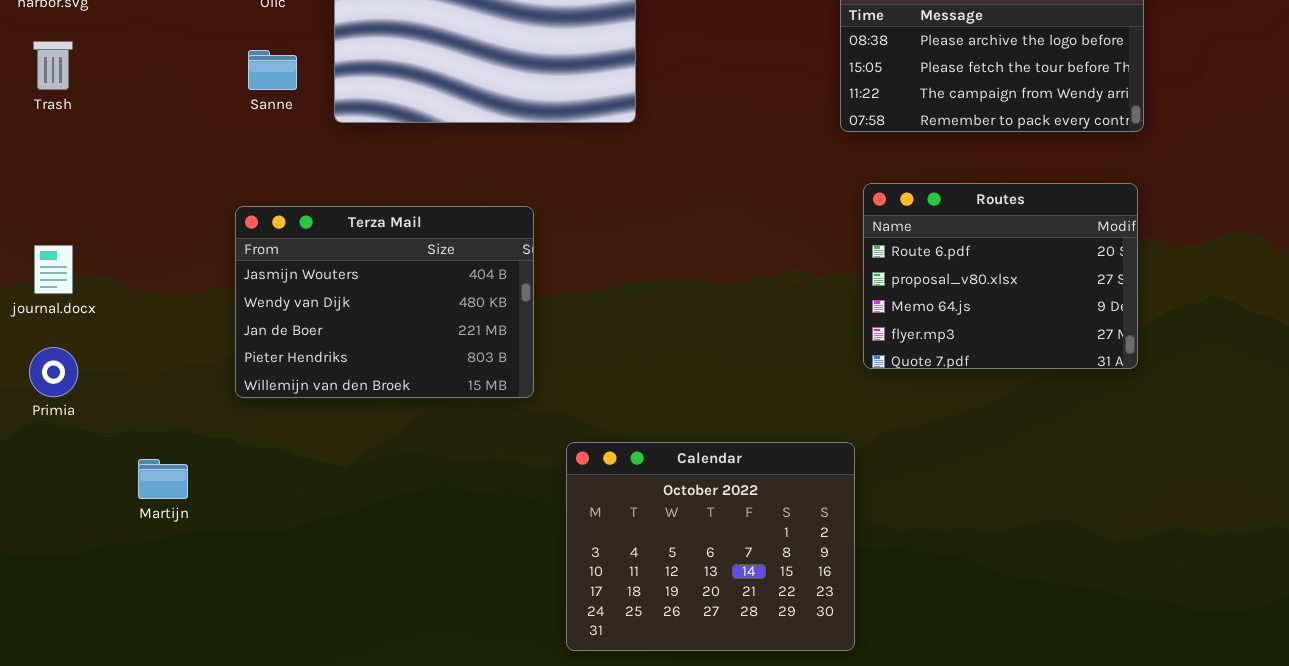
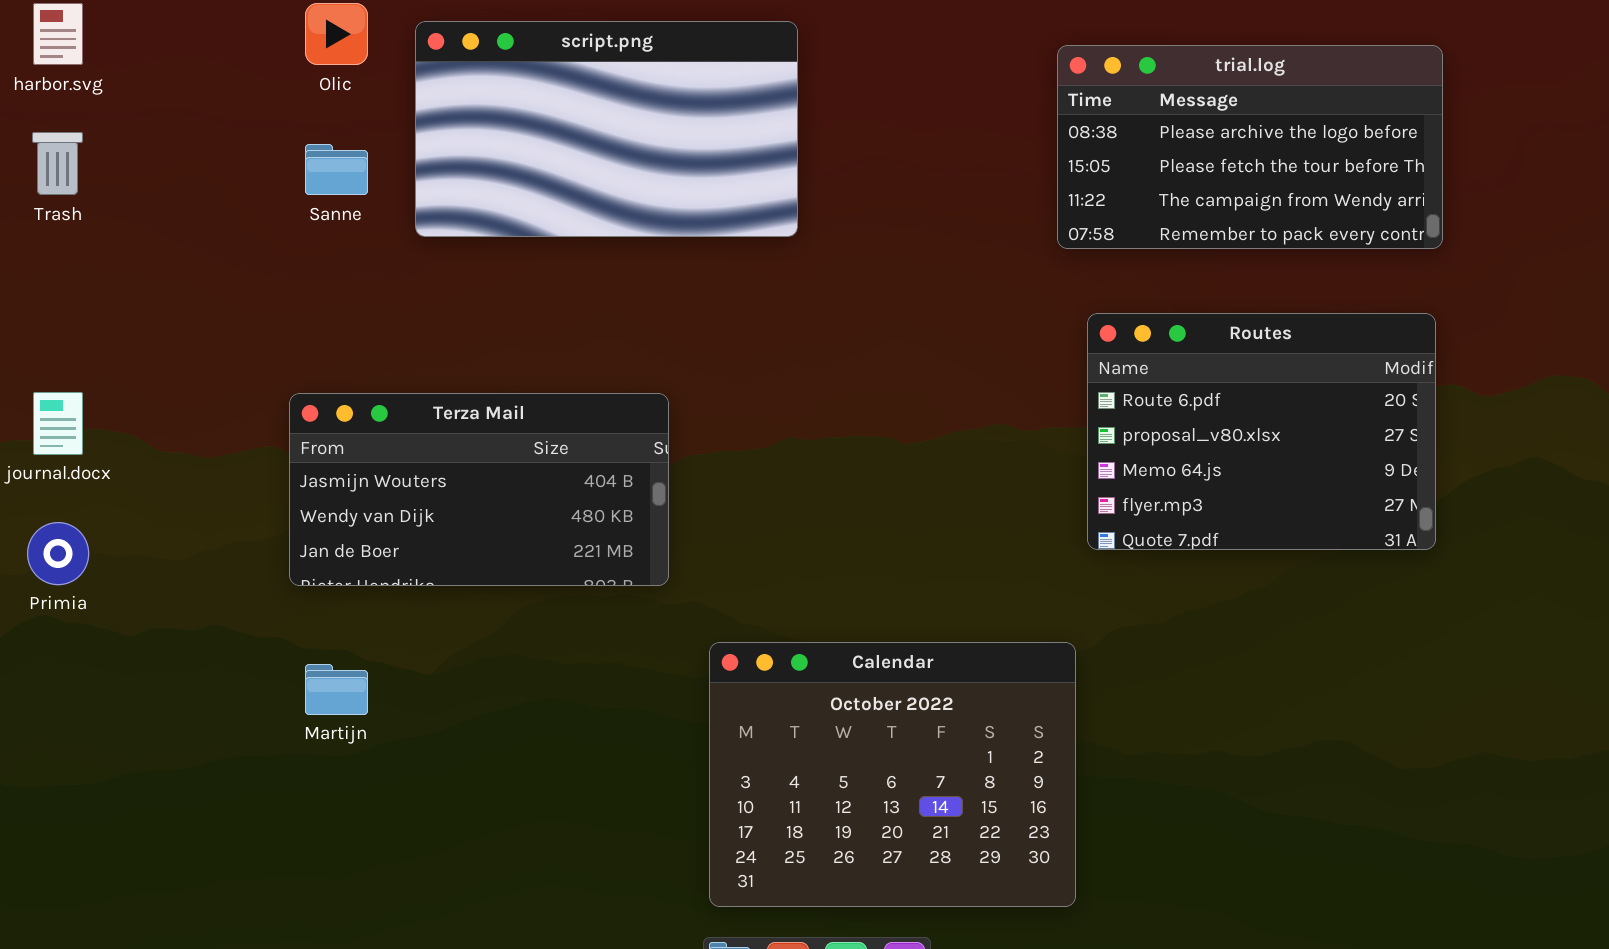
Terza Mail: [235,206,534,398] -> [289,393,669,586], resized
Martijn: [138,459,188,499] -> [305,664,368,715], moved

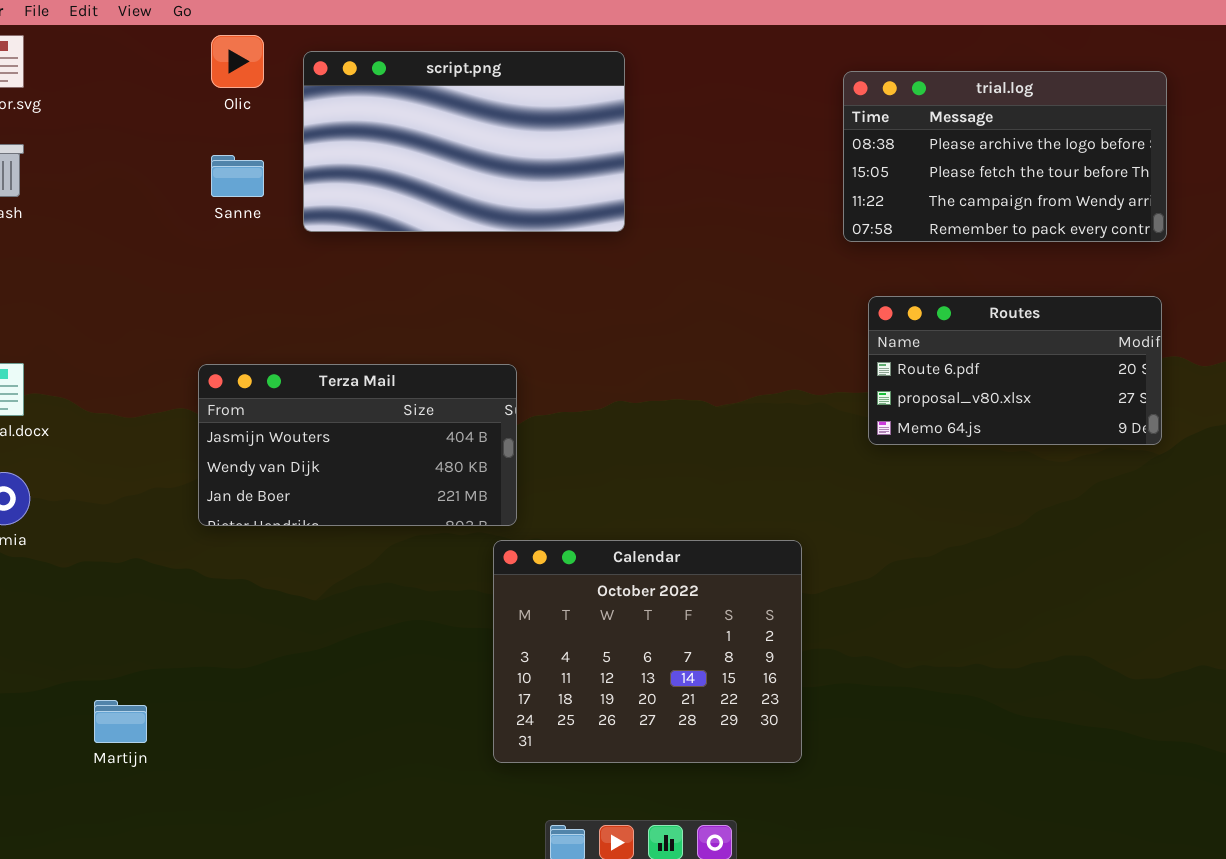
Routes: [1087,313,1436,550] -> [868,296,1162,445], resized
Calendar: [709,642,1076,907] -> [493,540,802,763], moved
Martijn: [305,664,368,715] -> [94,700,147,743], moved

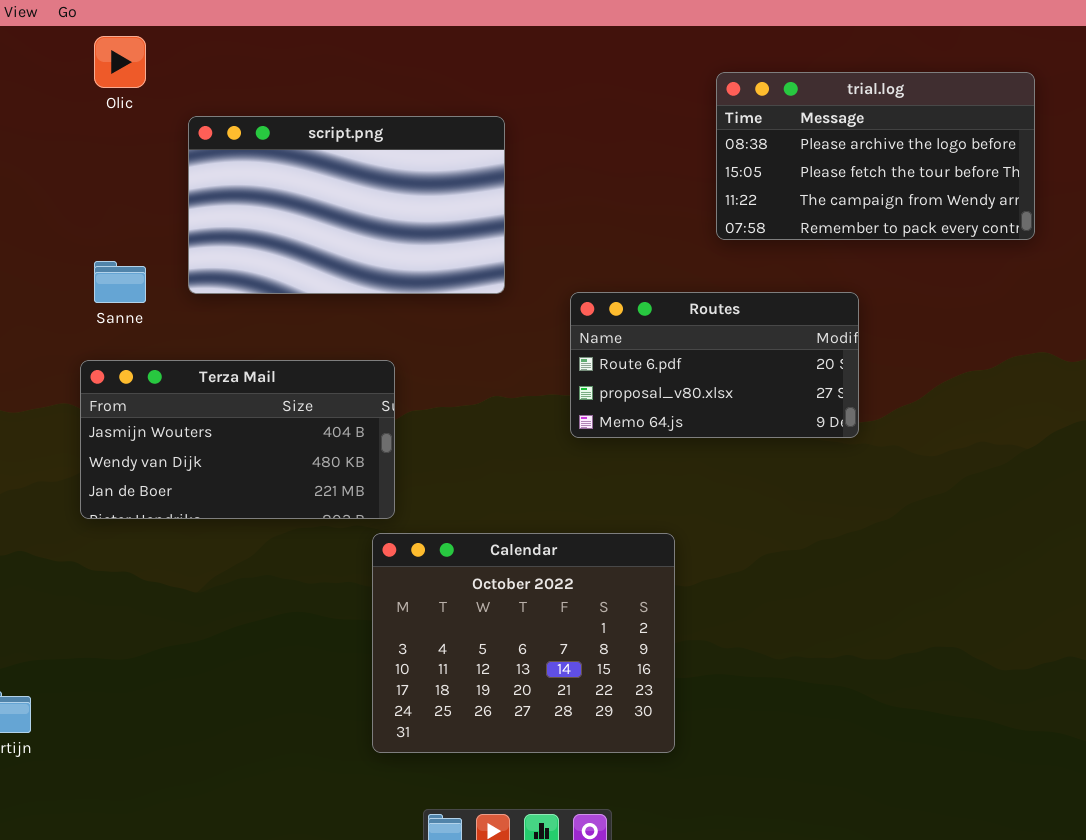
script.png: [303,51,625,232] -> [188,116,505,294], moved
Sanne: [211,155,264,197] -> [94,261,146,303], moved
Routes: [868,296,1162,445] -> [570,292,859,438], moved

